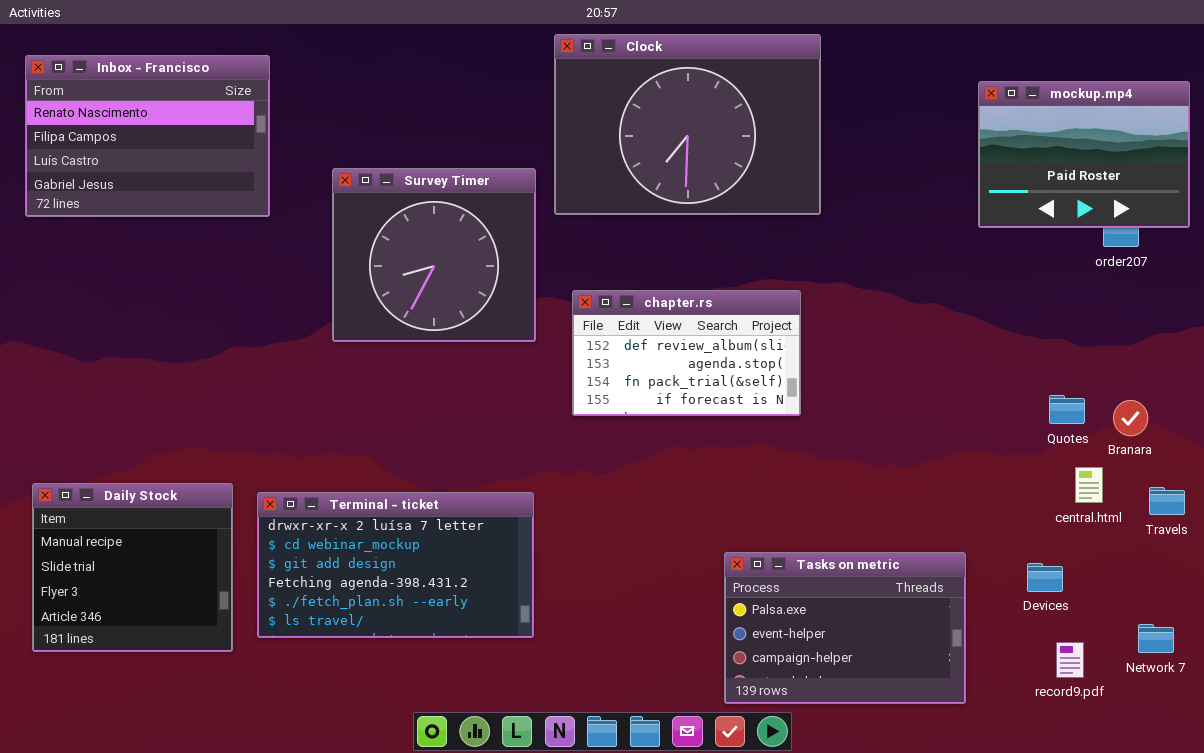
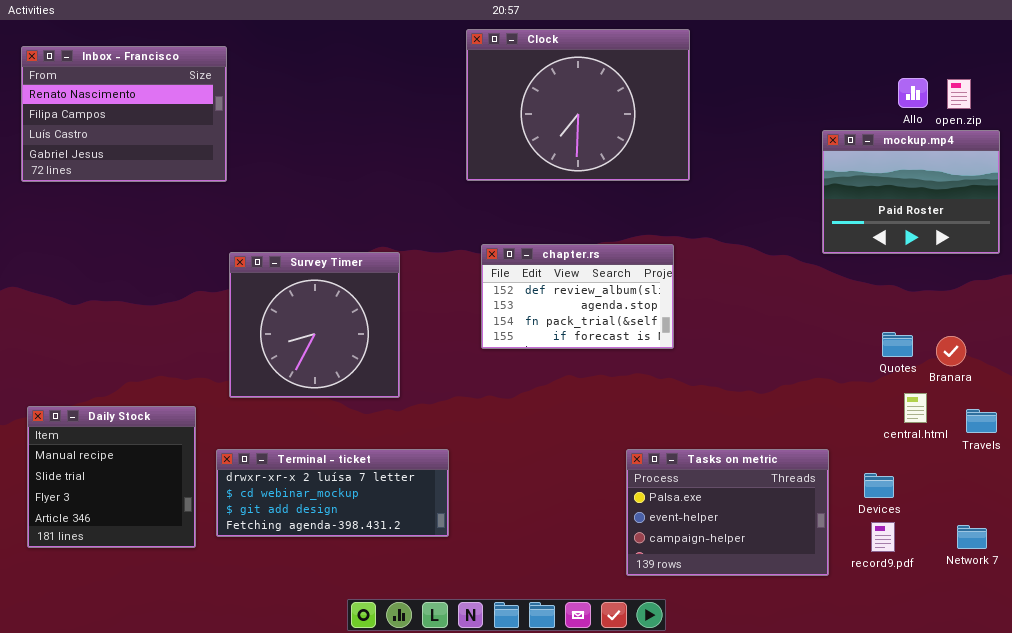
mockup.mp4: [978,81,1190,228] -> [822,130,1000,254], moved
Survey Timer: [332,168,536,342] -> [229,252,400,398], moved
Terminal - ticket: [257,492,534,638] -> [216,449,449,537], resized
Tasks on metric: [724,552,966,704] -> [626,449,829,576], moved
record9.pdf: [1056,642,1084,678] -> [871,522,895,552], moved

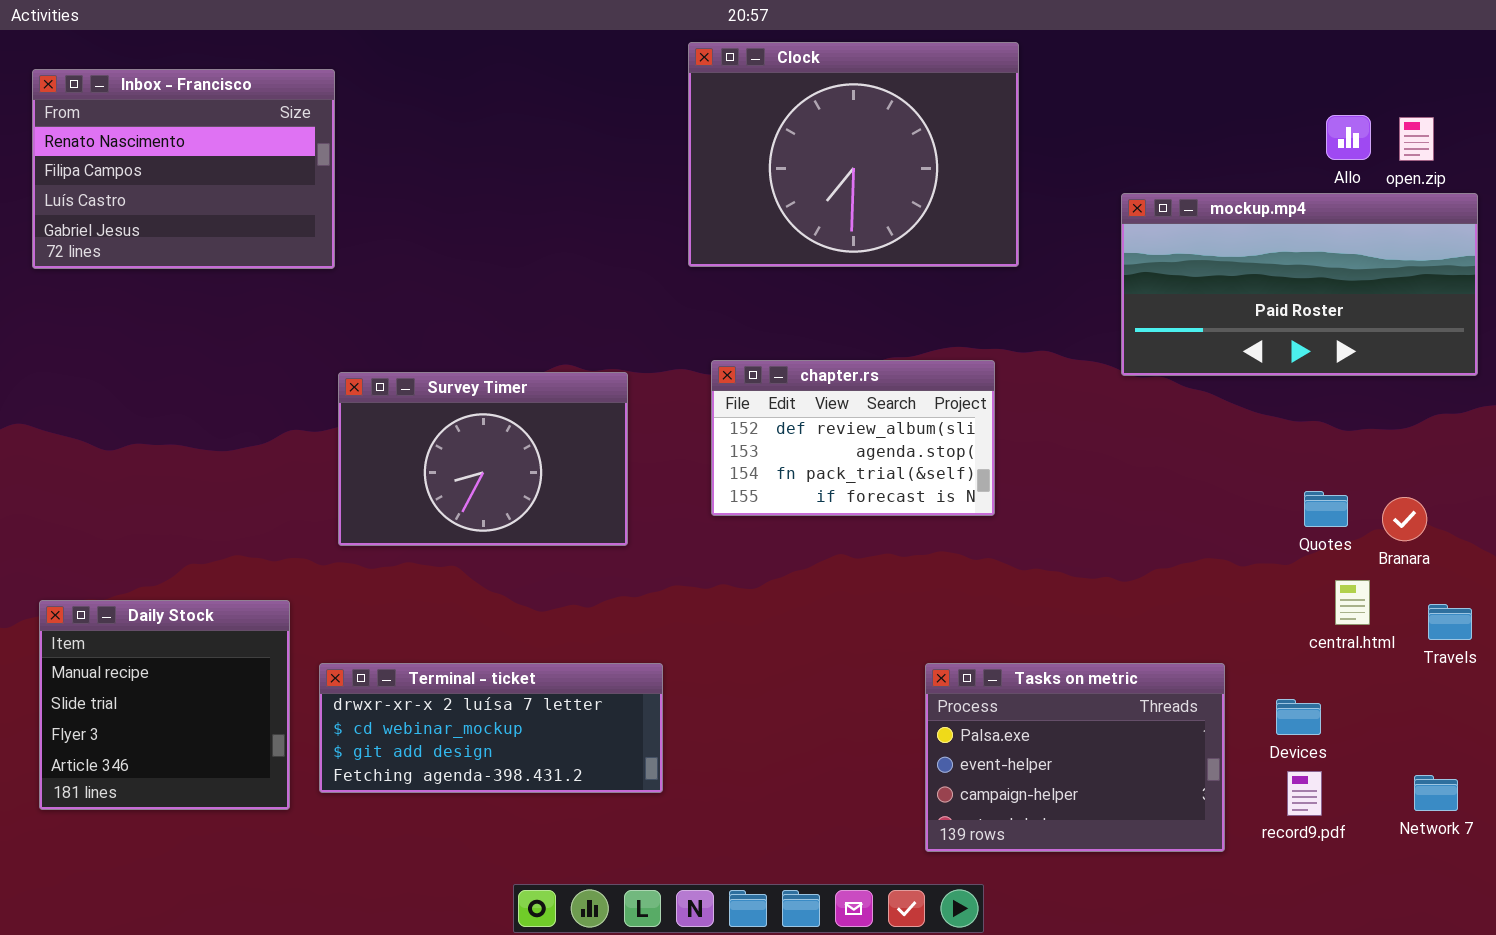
mockup.mp4: [822,130,1000,254] -> [1121,193,1478,376], resized
Survey Timer: [229,252,400,398] -> [338,372,628,546], resized

